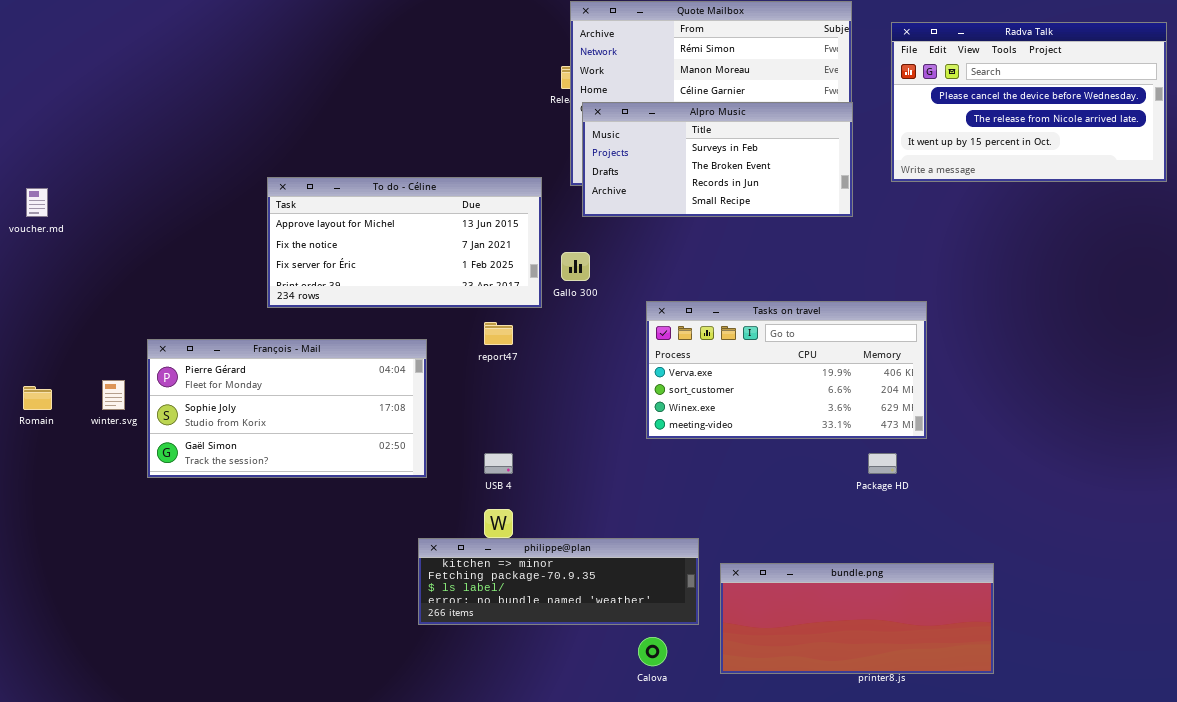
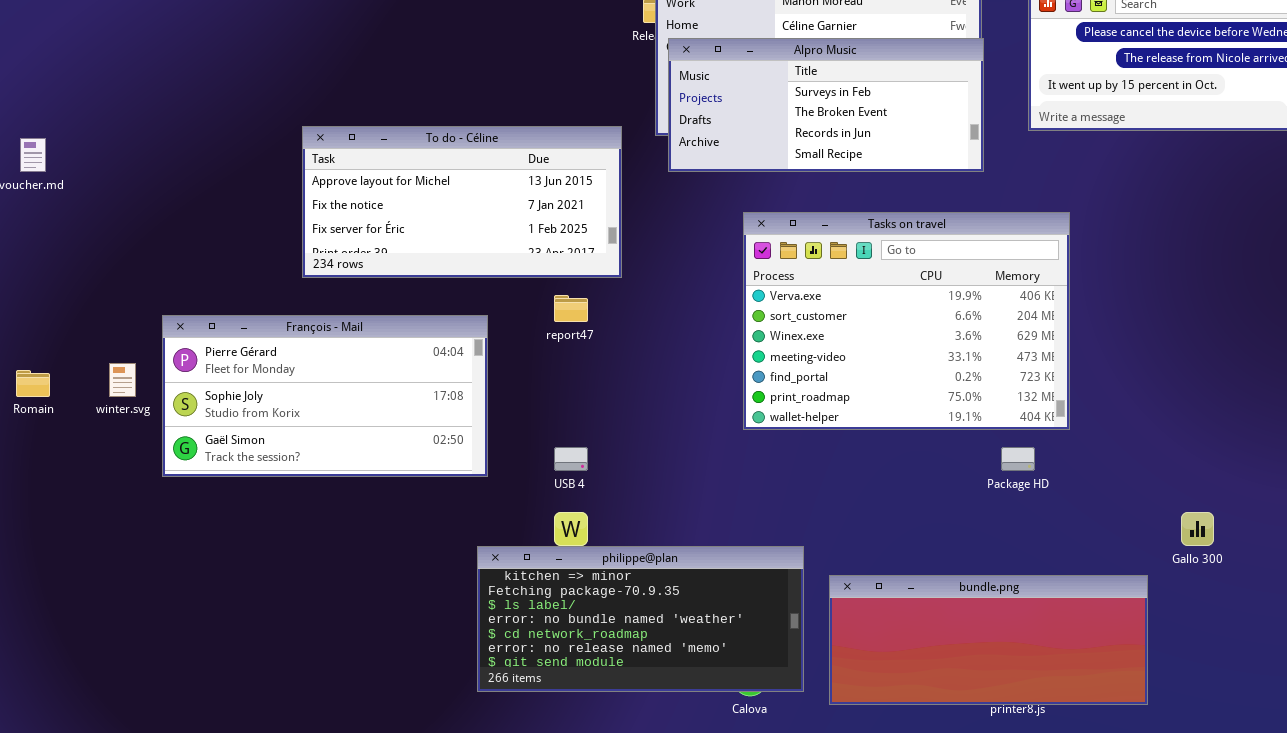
Gallo 300: [561,252,590,281] -> [1181,512,1214,546], moved
Tasks on travel: [646,301,927,439] -> [743,212,1070,430], resized
philippe@plan: [418,538,699,625] -> [477,546,804,692], resized

